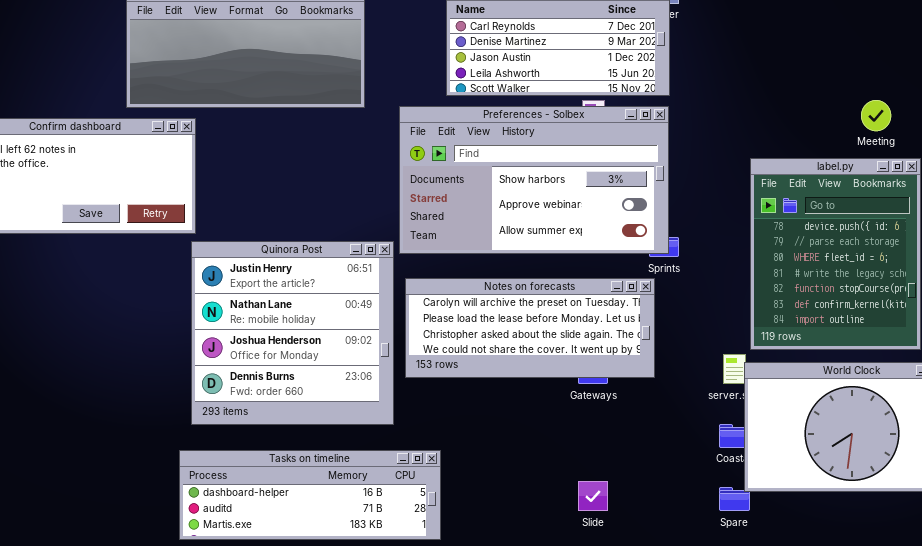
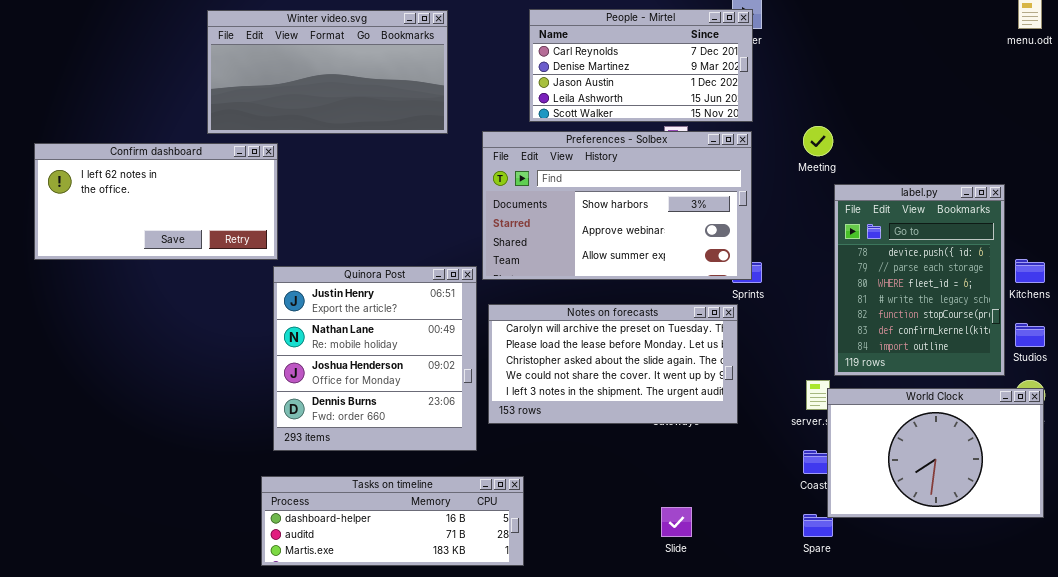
Meeting: [861,100,891,131] -> [803,126,833,156], moved
Notes on forecasts: [405,278,655,378] -> [488,304,738,424], resized

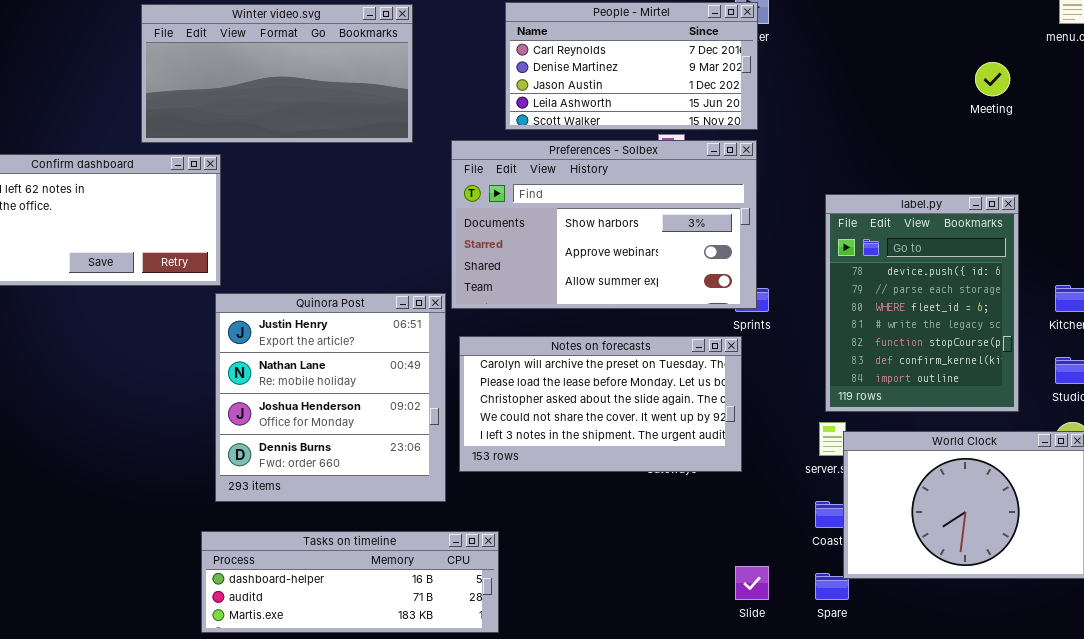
Meeting: [803,126,833,156] -> [975,62,1010,96], moved
label.py: [834,184,1005,376] -> [825,194,1019,412], moved
Slide: [661,507,692,537] -> [735,566,769,600], moved

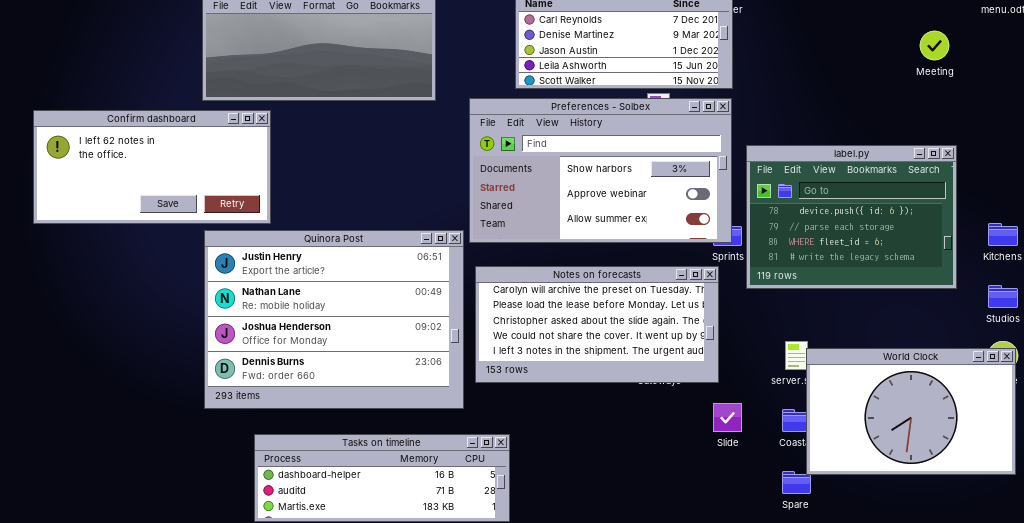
label.py: [825,194,1019,412] -> [746,145,957,289], resized
Quinora Post: [215,293,446,502] -> [204,230,464,409], resized
Slide: [735,566,769,600] -> [713,403,742,432], moved

